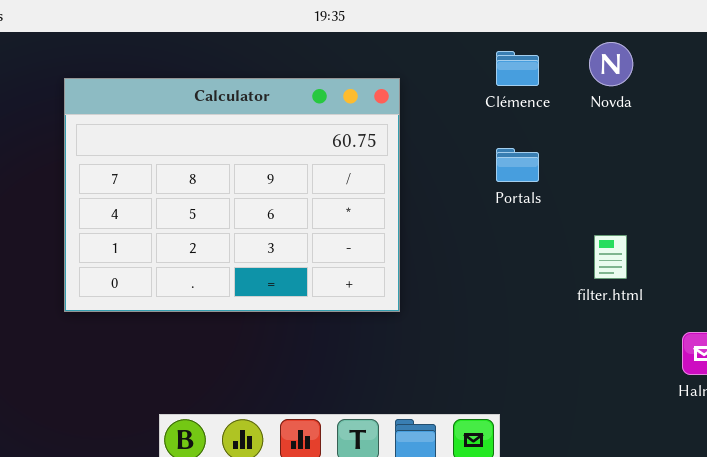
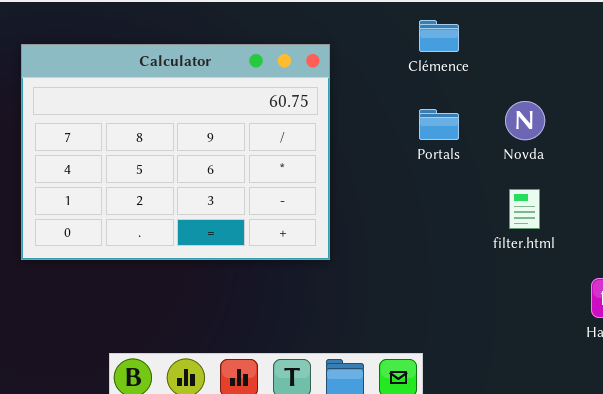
Novda: [589,42,633,86] -> [505,101,545,140], moved

